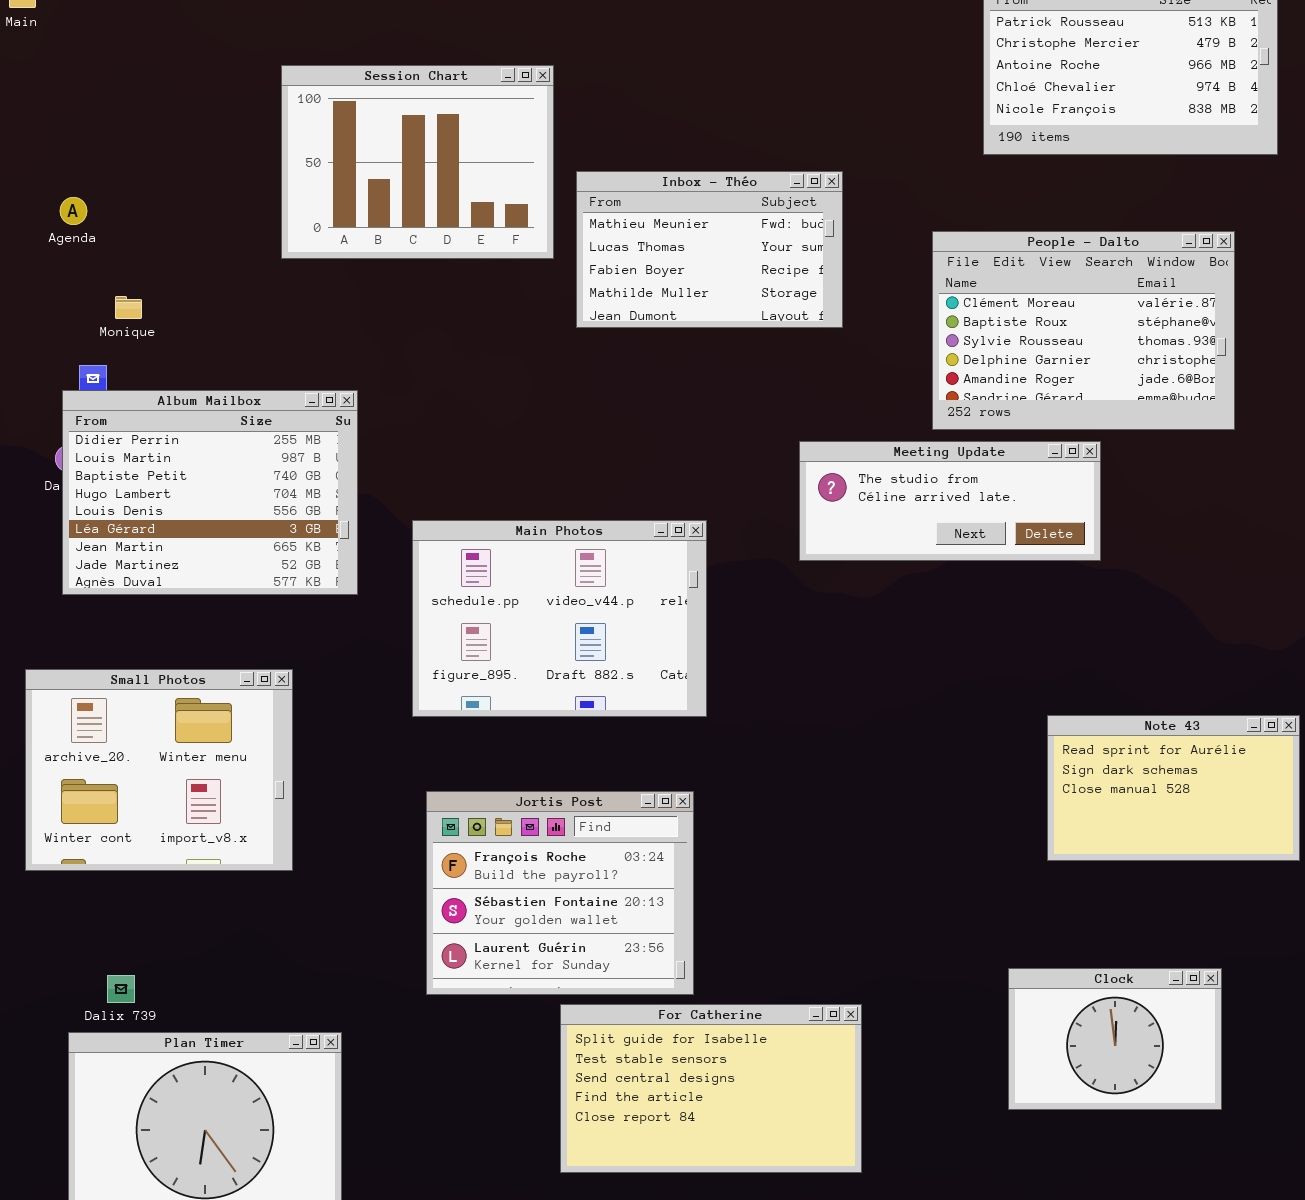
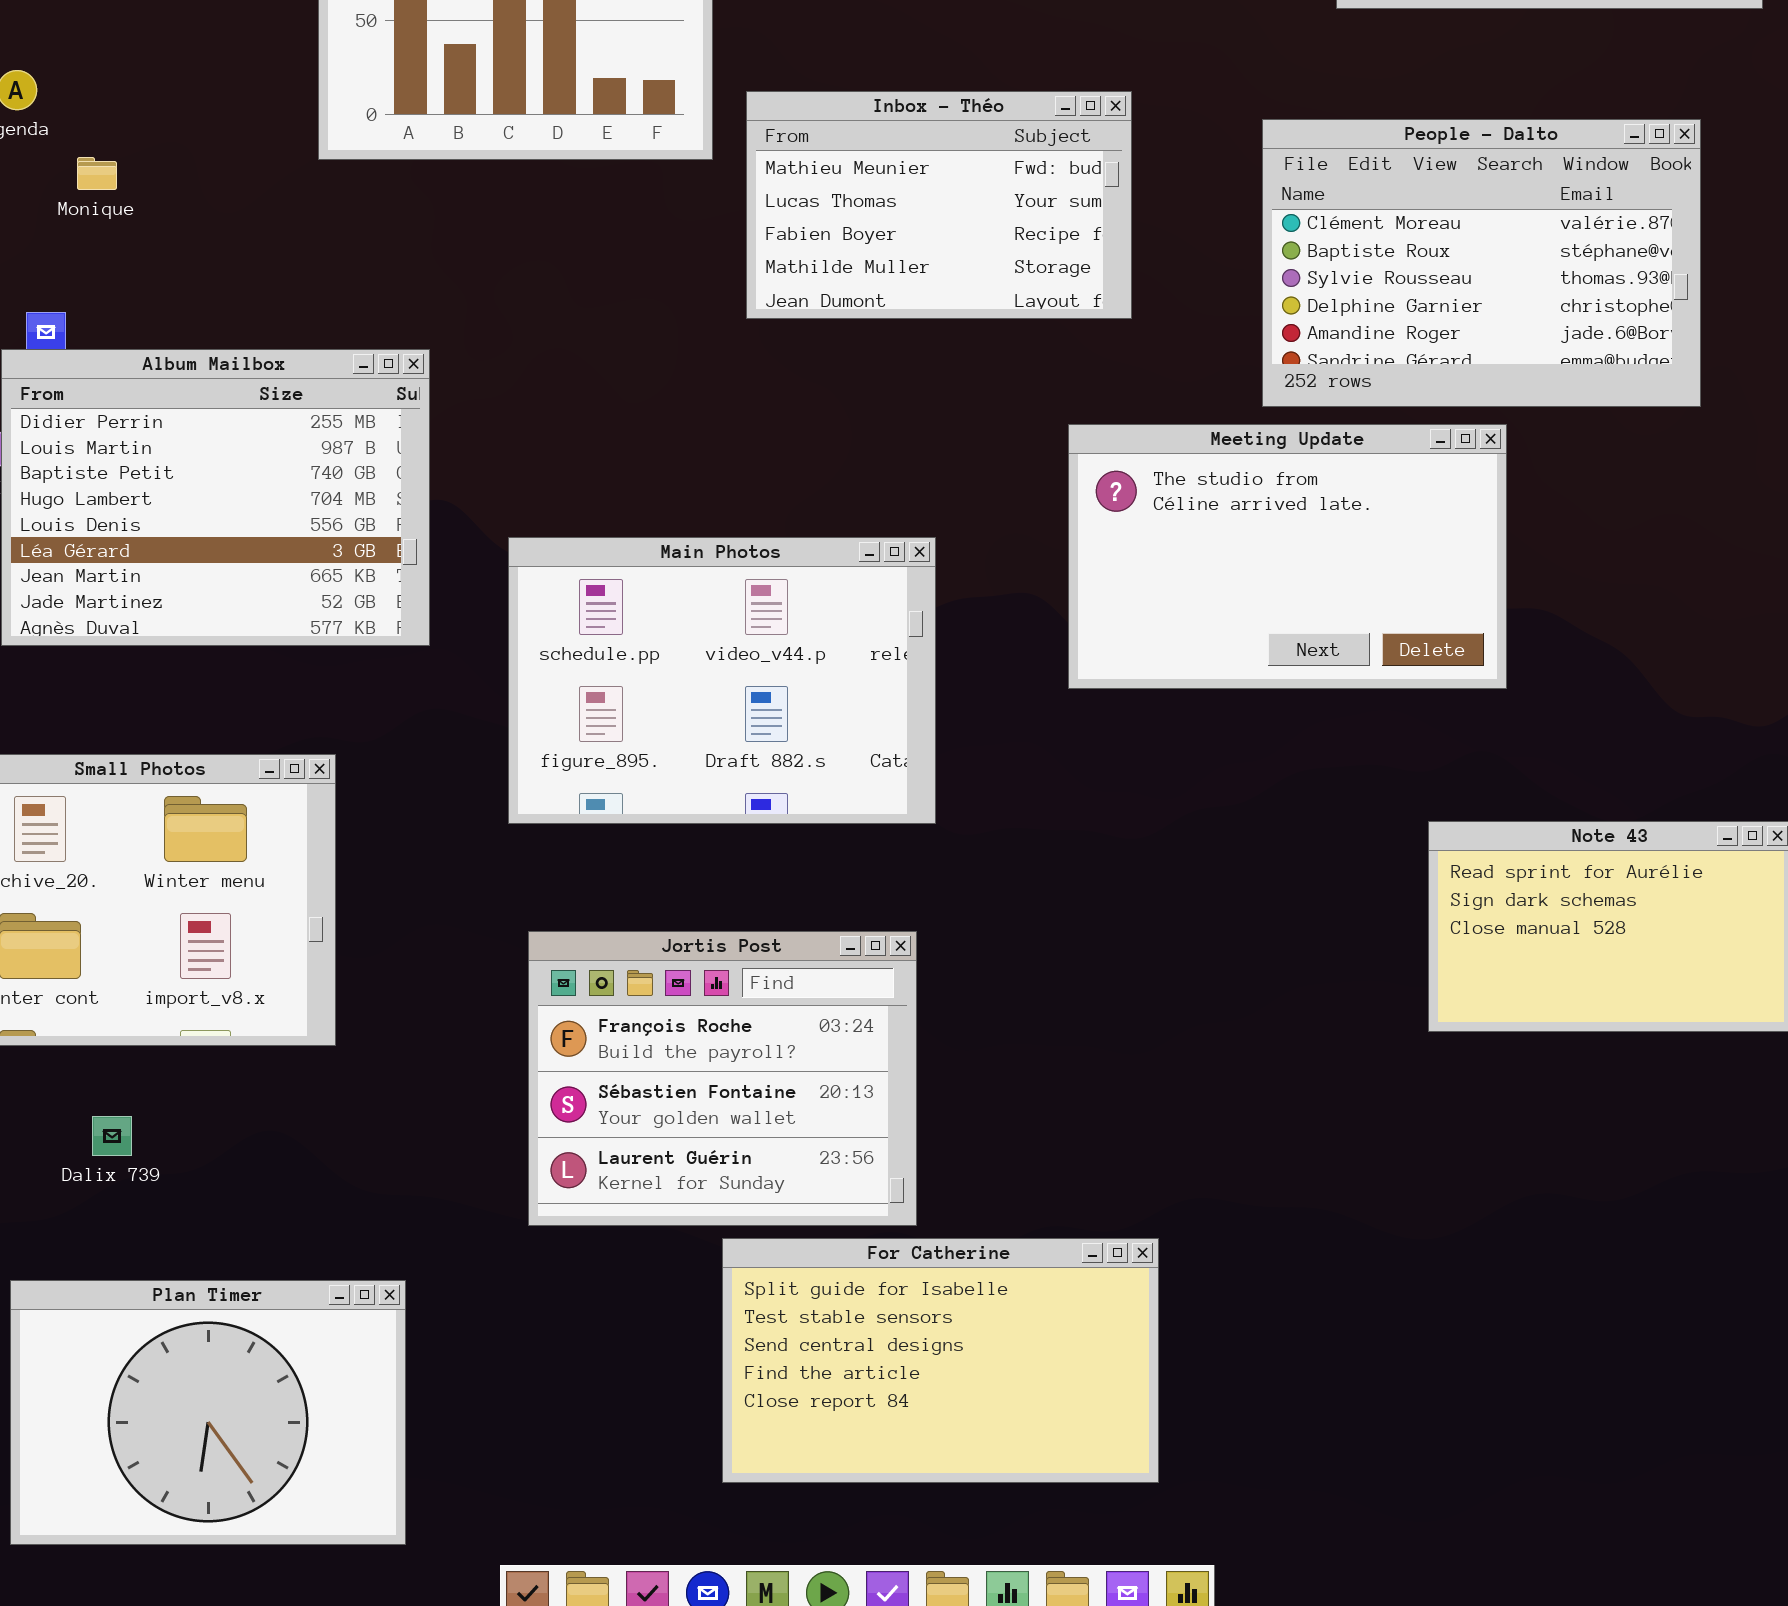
Inbox - Théo: [576,171,843,328] -> [746,91,1132,319], moved
Monique: [115,296,142,319] -> [77,157,117,190], moved
Meeting Update: [799,441,1101,561] -> [1068,424,1507,689], resized
Clock: [1008,968,1222,1110] -> none, closed
Dalix 739: [107,975,135,1003] -> [92,1116,132,1156], moved

